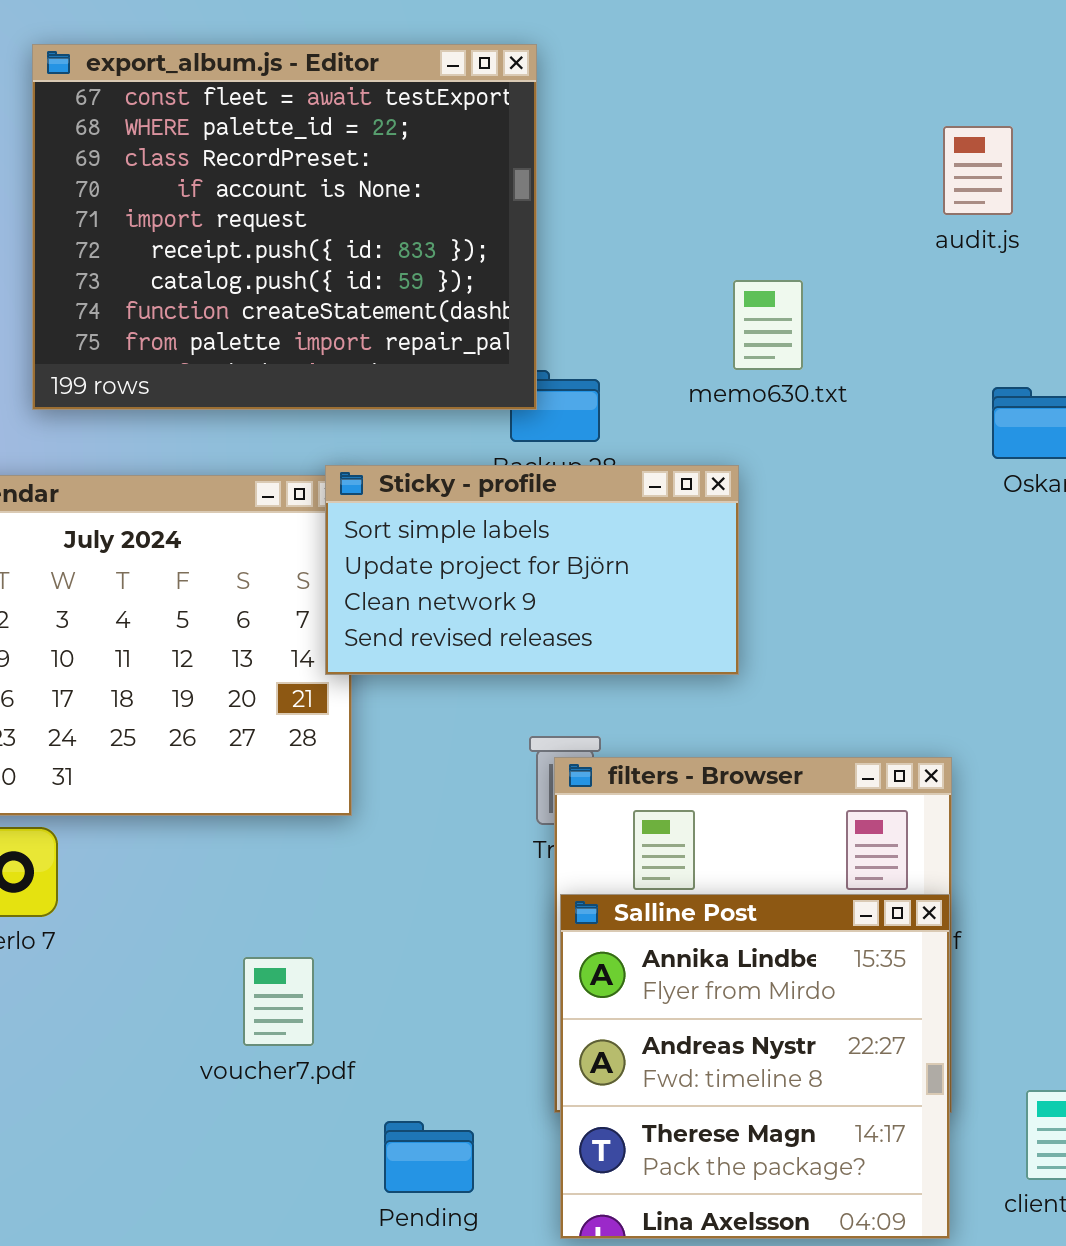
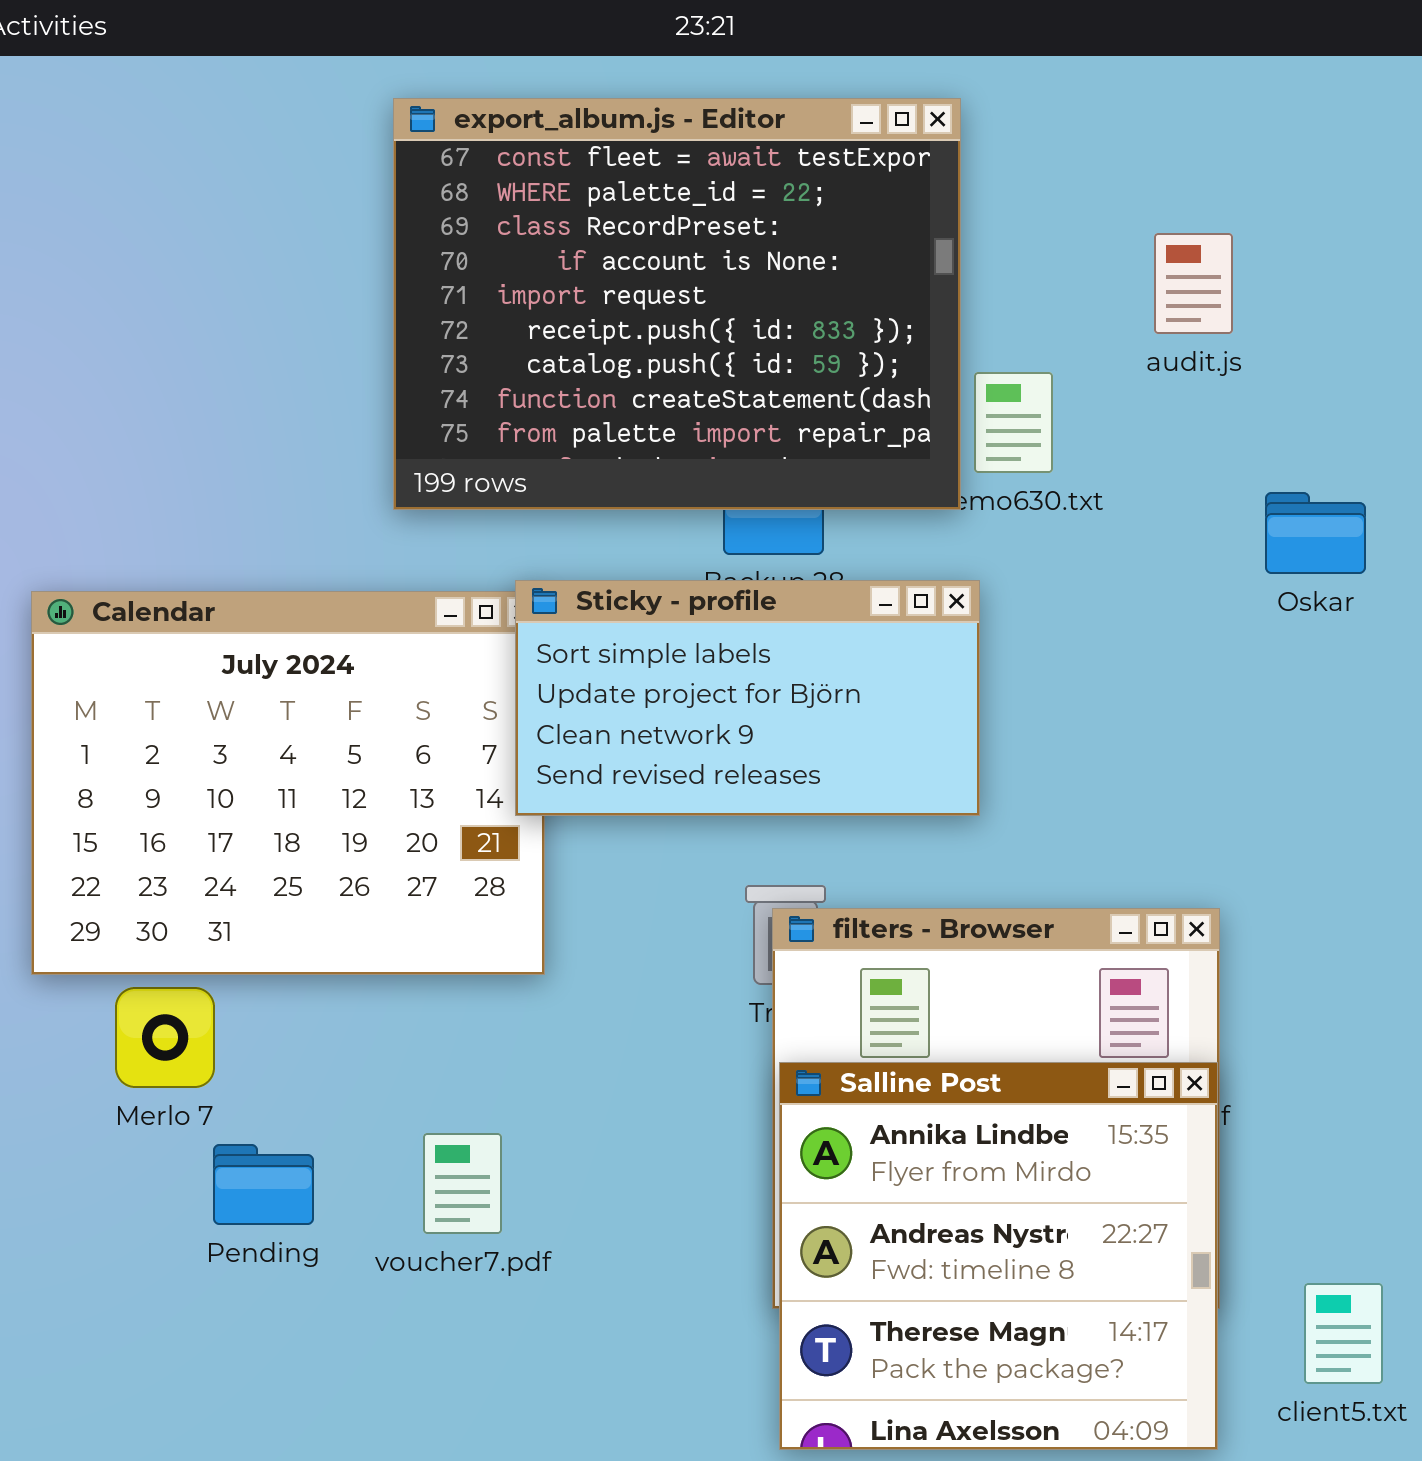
export_album.js - Editor: [32,44,537,410] -> [393,98,961,510], moved
audit.js: [943,126,1013,215] -> [1154,233,1233,334], moved
Pending: [384,1121,474,1193] -> [213,1144,314,1225], moved

